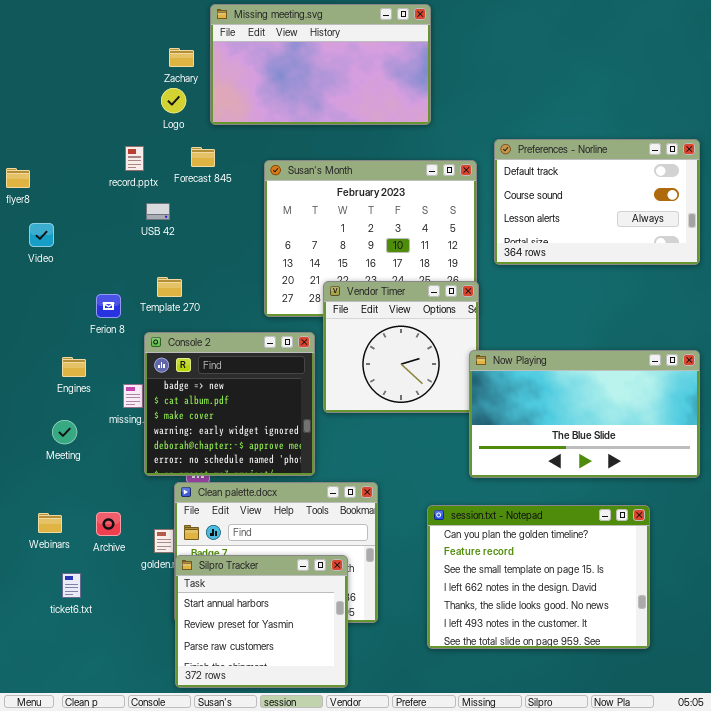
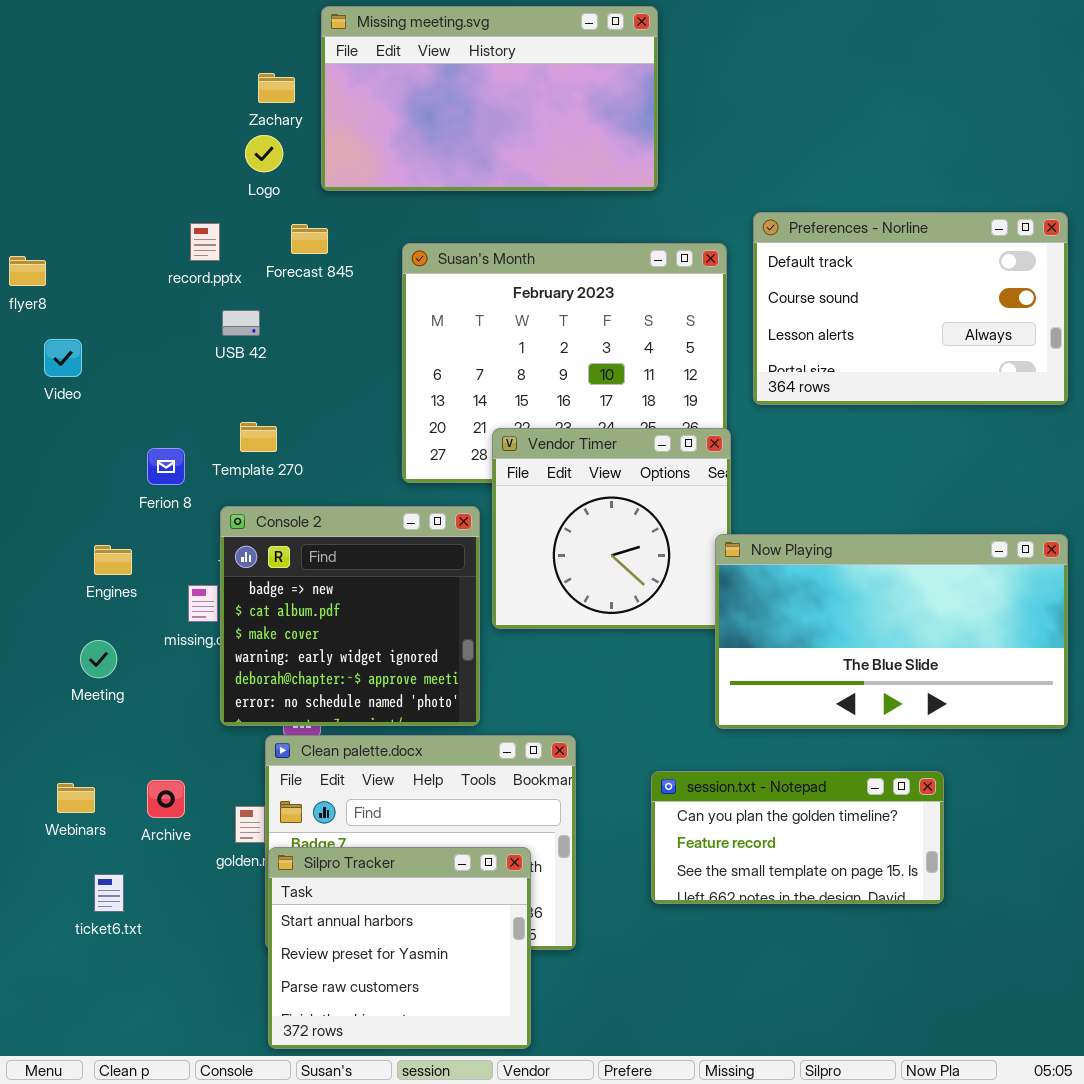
session.txt - Notepad: [427,505,650,649] -> [651,771,944,904], resized

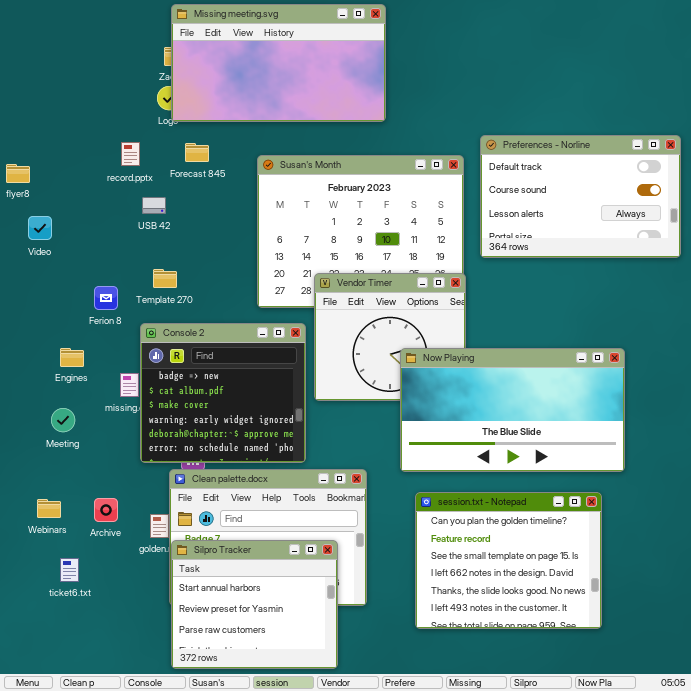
Missing meeting.svg: [321,6,658,191] -> [171,4,386,122], moved
Now Playing: [715,534,1068,729] -> [400,348,625,472], moved
session.txt - Notepad: [651,771,944,904] -> [415,492,602,629], resized

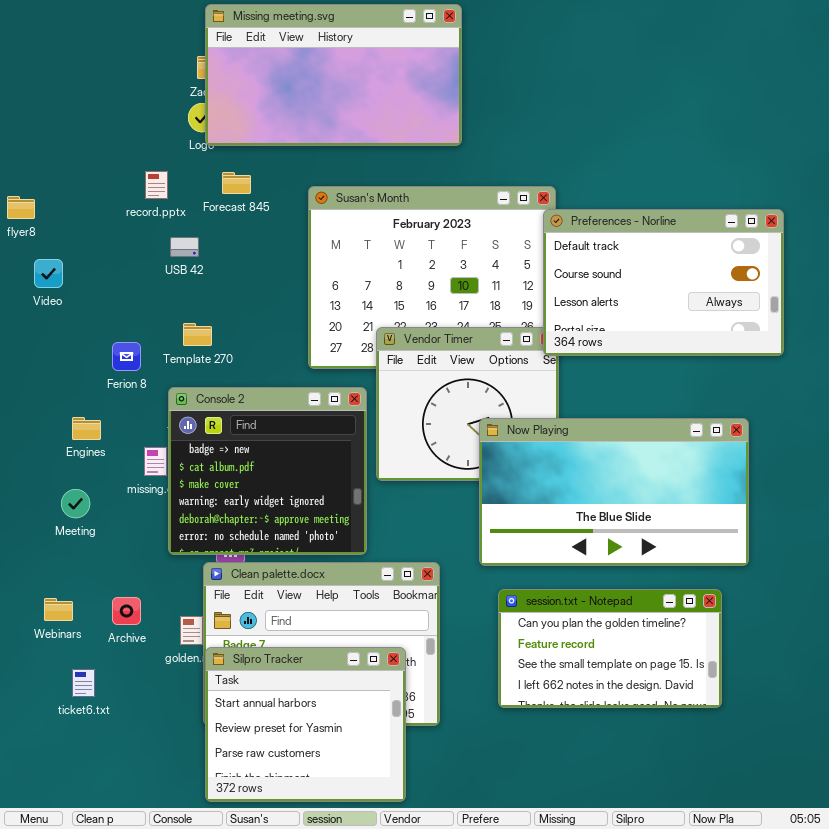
Preferences - Norline: [480,135,681,258] -> [543,209,784,356], moved
session.txt - Notepad: [415,492,602,629] -> [498,589,722,708], resized

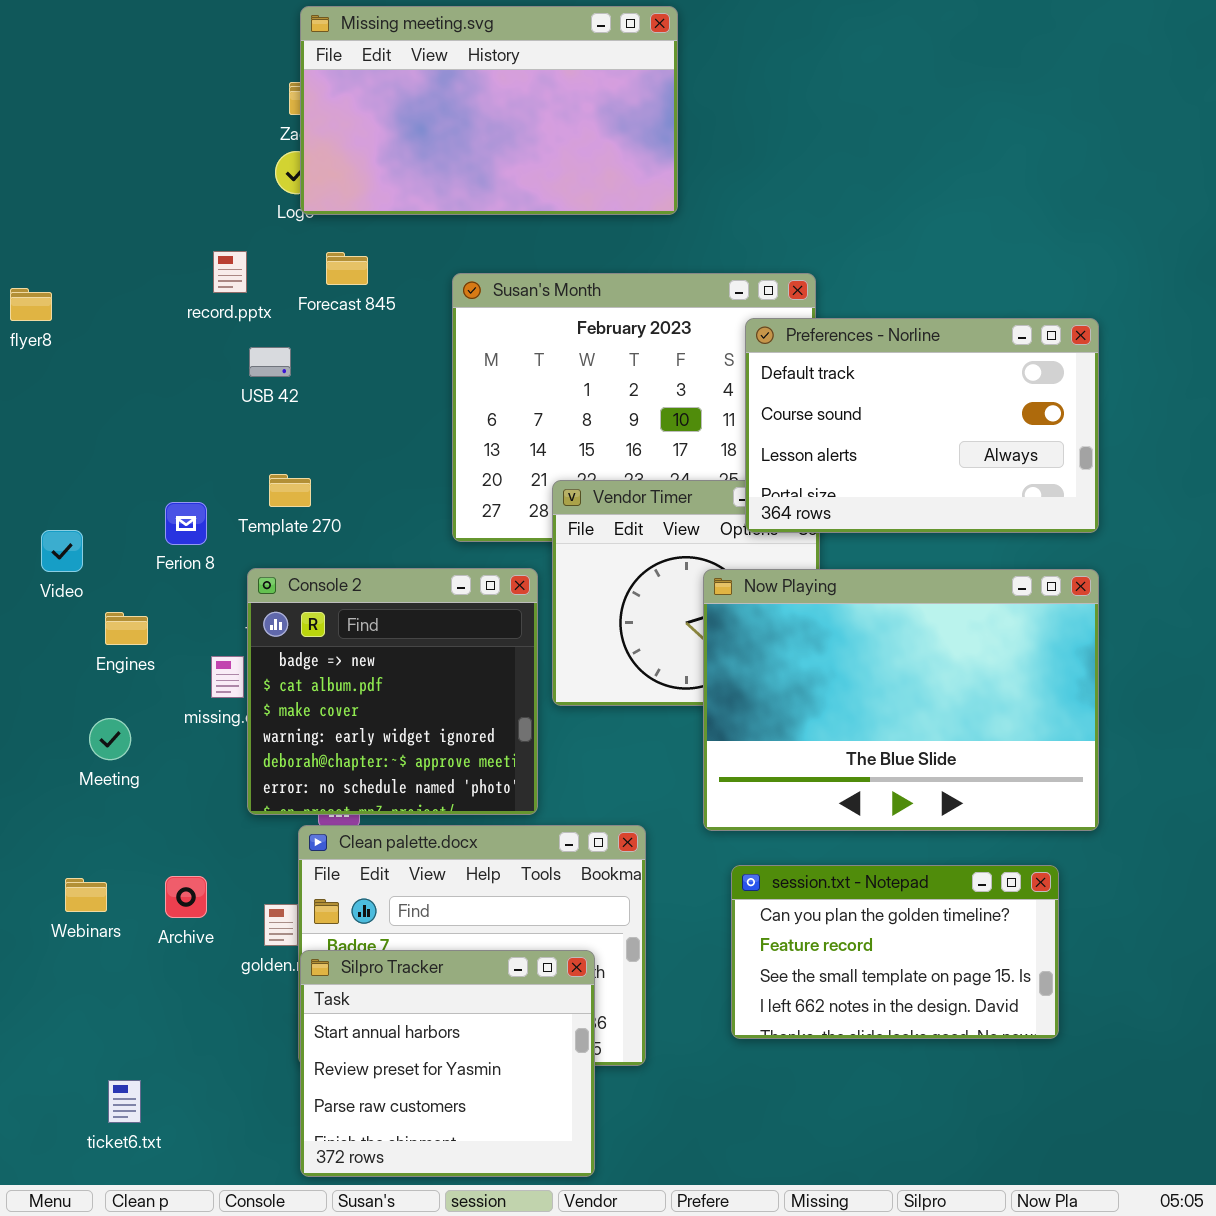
Preferences - Norline: [543,209,784,356] -> [745,318,1099,533], moved
Video: [34,259,63,288] -> [41,530,83,572], moved
Now Playing: [479,418,749,566] -> [703,569,1099,831], resized
ticket6.txt: [72,669,95,697] -> [108,1080,141,1123], moved

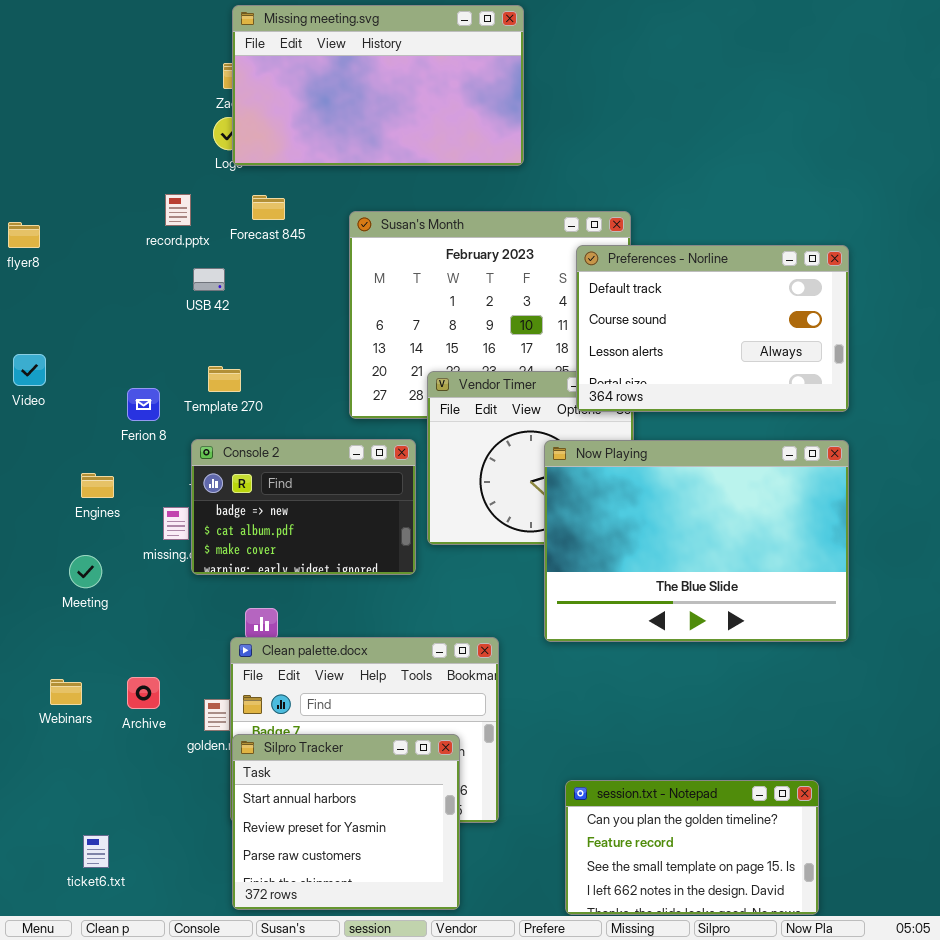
Video: [41,530,83,572] -> [13,354,46,386], moved
Console 2: [247,568,538,815] -> [191,439,416,575], resized
session.txt - Notepad: [731,865,1059,1039] -> [565,780,819,915], moved

